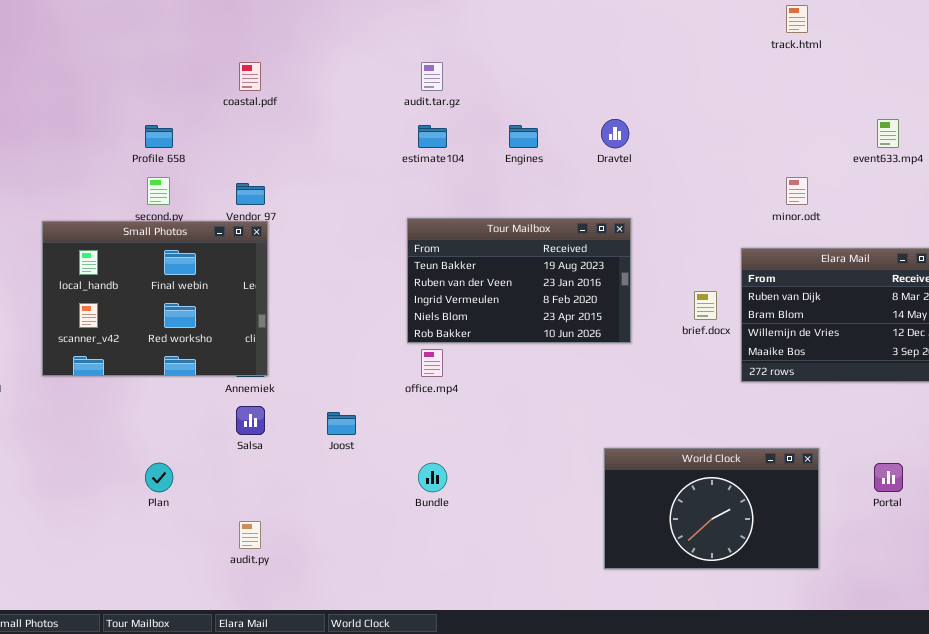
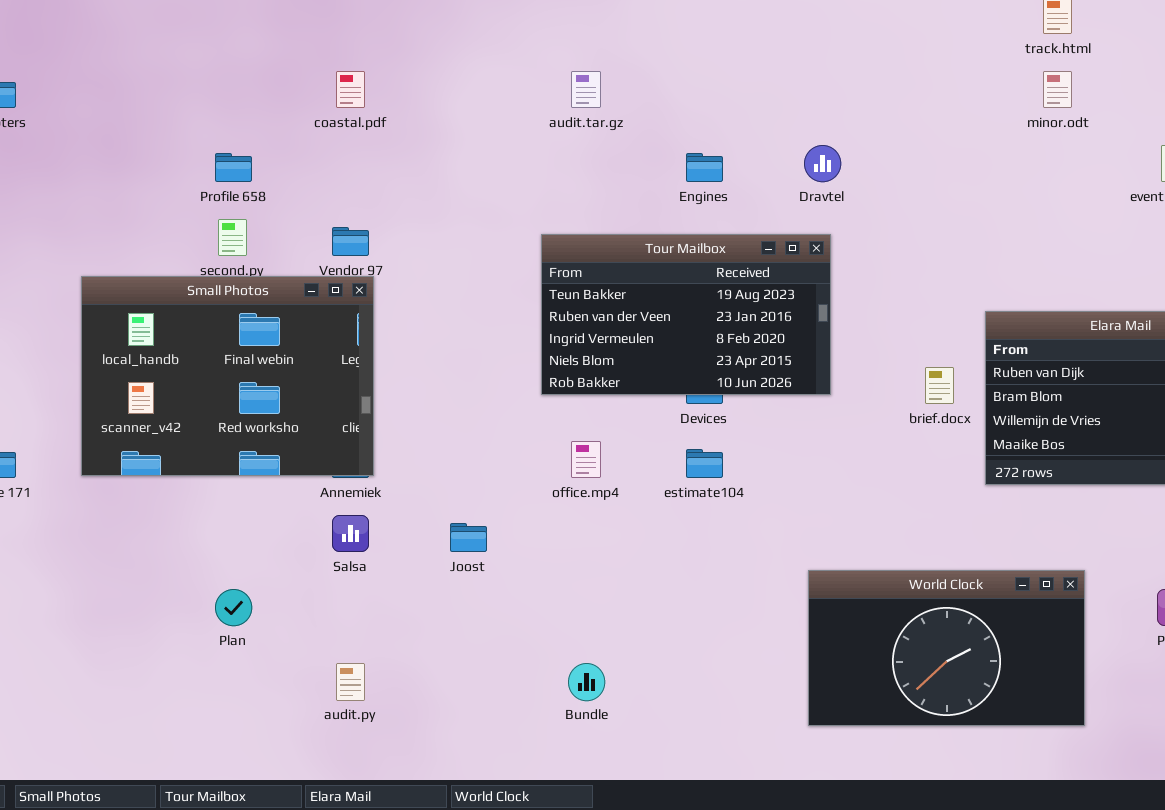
estimate104: [418,125,447,148] -> [686,449,723,478], moved
minor.odt: [786,177,808,205] -> [1043,71,1072,108], moved
Tour Mailbox: [407,218,631,343] -> [541,234,831,395], moved
Bundle: [418,463,447,492] -> [568,663,605,701], moved

